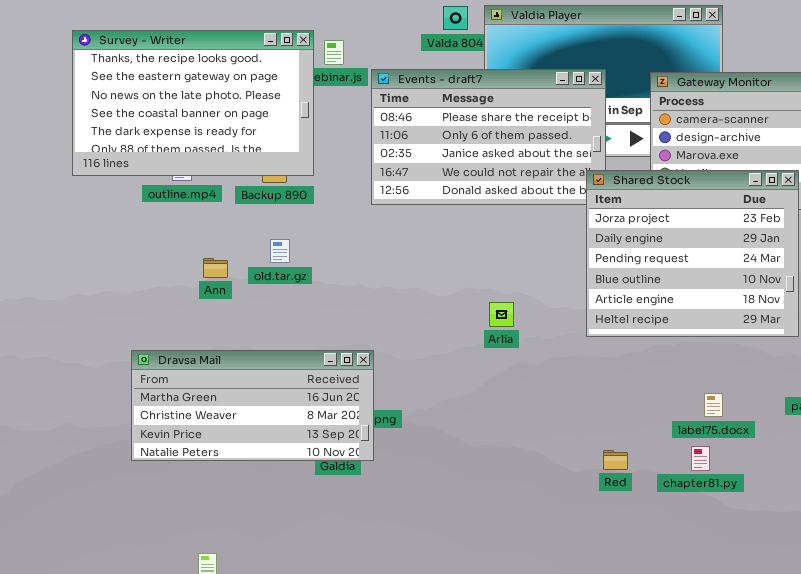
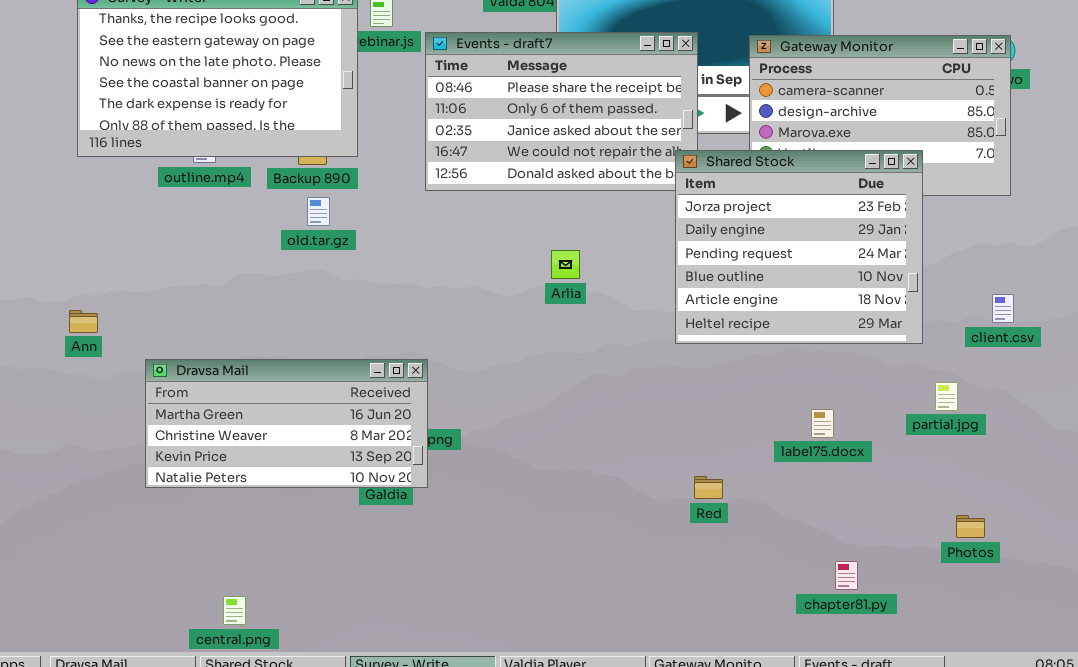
old.tar.gz: [270,239,290,263] -> [307,197,330,226], moved
Ann: [203,258,228,278] -> [69,310,98,333], moved
Arlia: [489,302,514,327] -> [551,250,580,279], moved
chapter81.py: [691,446,710,471] -> [835,561,858,590], moved

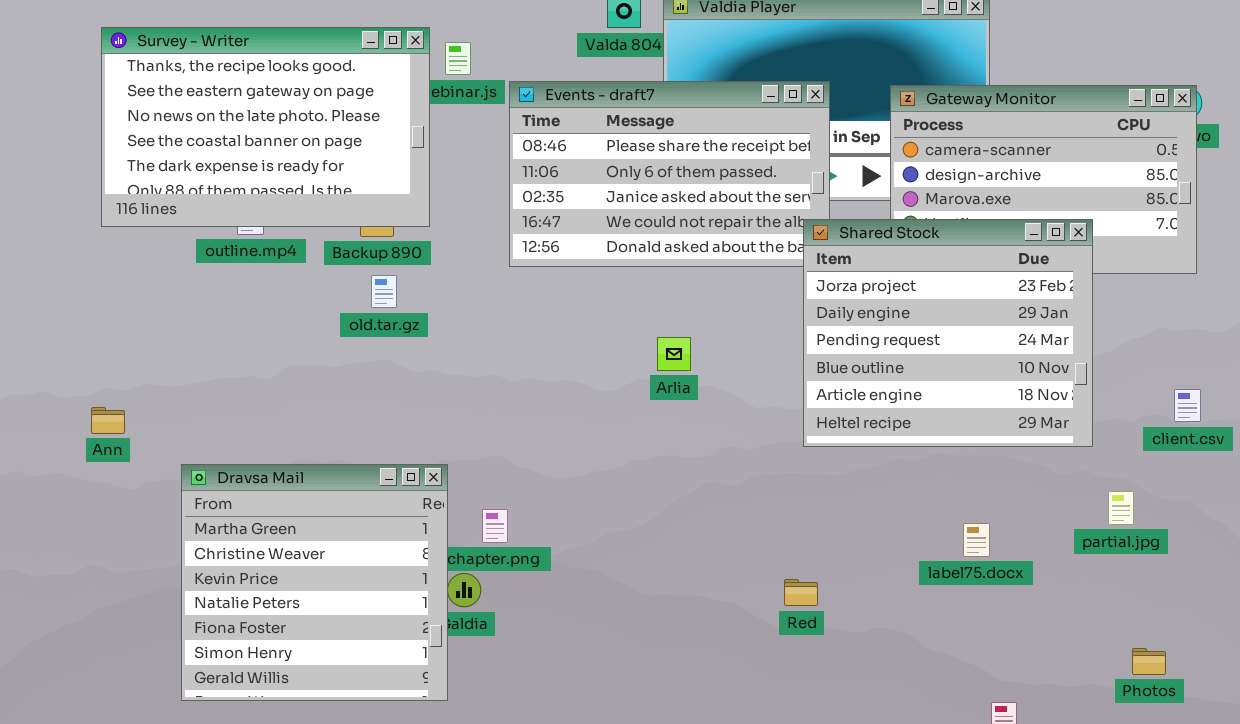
Dravsa Mail: [145,359,428,488] -> [181,464,448,701], resized
Red: [694,476,723,499] -> [784,579,818,606], moved

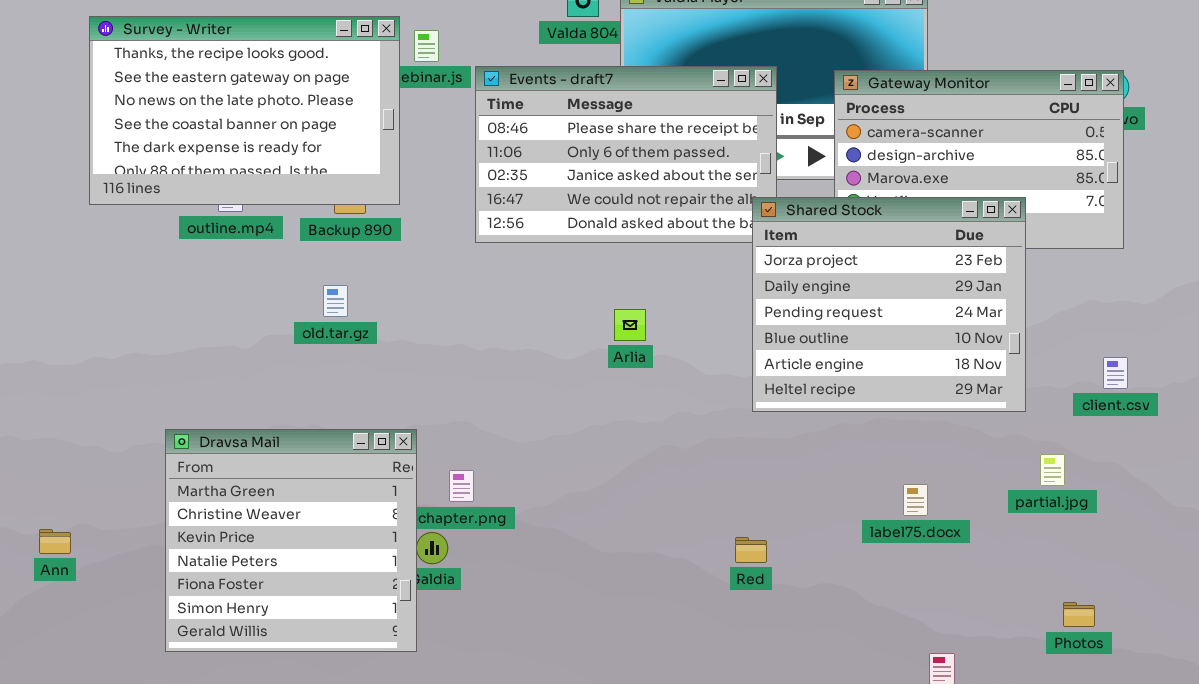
old.tar.gz: [371,275,397,308] -> [323,285,348,317], moved
Ann: [91,407,125,434] -> [39,529,71,554], moved

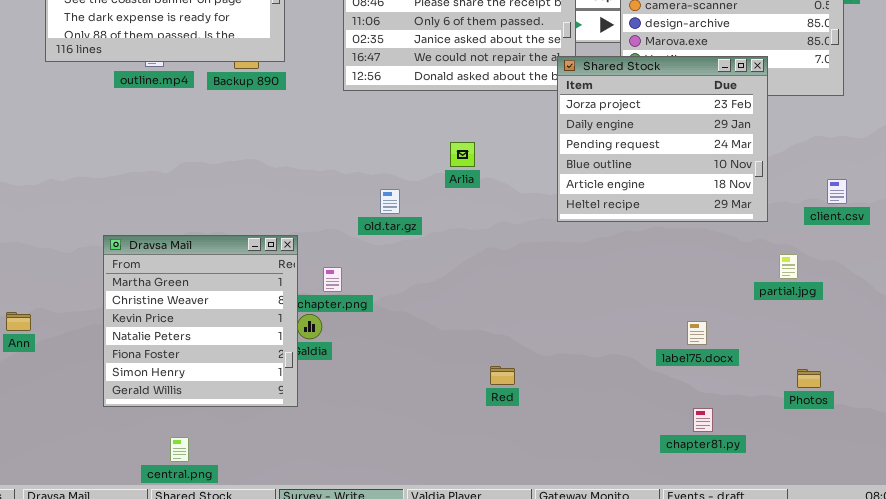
old.tar.gz: [323,285,348,317] -> [380,189,400,214], moved
label75.docx: [903,484,928,516] -> [687,321,707,345], moved
Red: [735,537,767,563] -> [490,366,515,385], moved

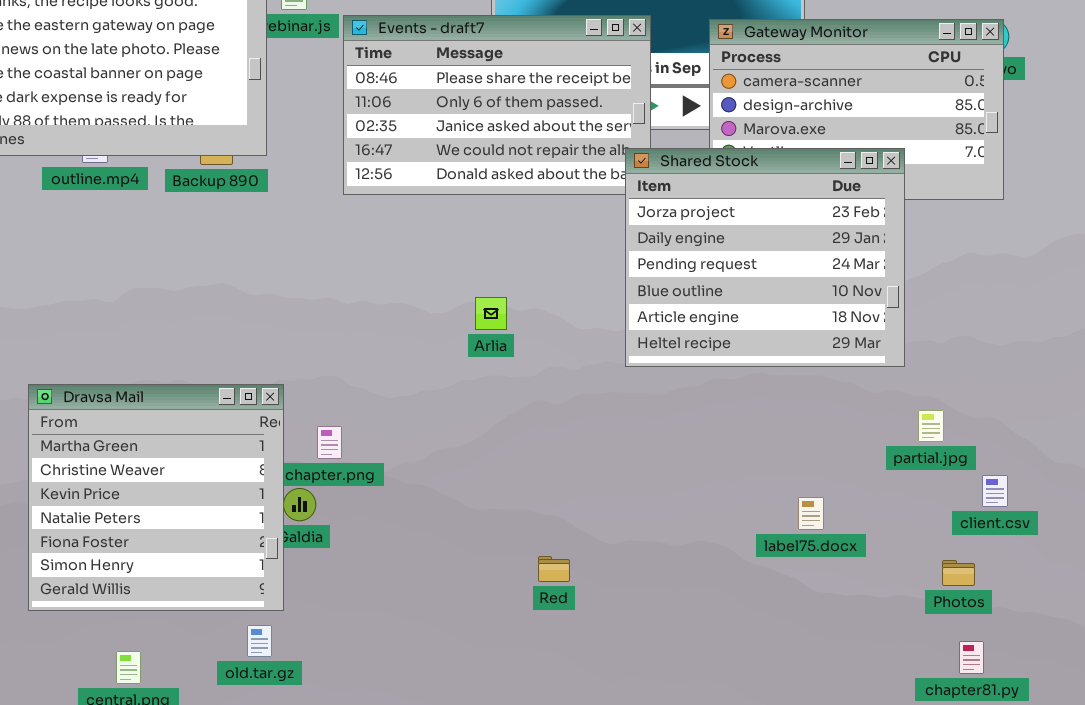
Arlia: [450,142,475,167] -> [475,297,507,330], moved
client.csv: [827,179,847,204] -> [982,475,1008,507], moved
old.tar.gz: [380,189,400,214] -> [247,625,272,657], moved
chapter81.py: [693,408,713,432] -> [959,641,984,674], moved

